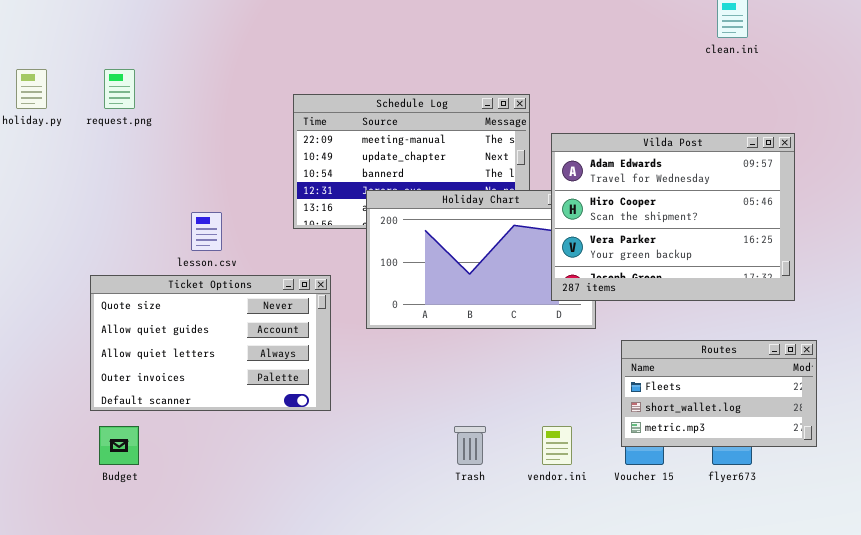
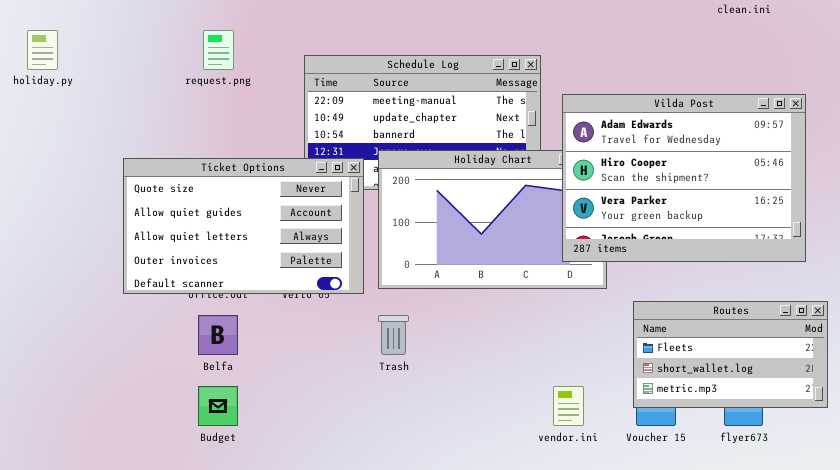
request.png: [104,69,135,109] -> [203,30,234,70], moved
Ticket Options: [90,275,331,411] -> [123,158,364,294], moved
Budget: [99,426,139,465] -> [198,386,238,426], moved
Trash: [454,426,486,465] -> [378,315,409,355], moved

